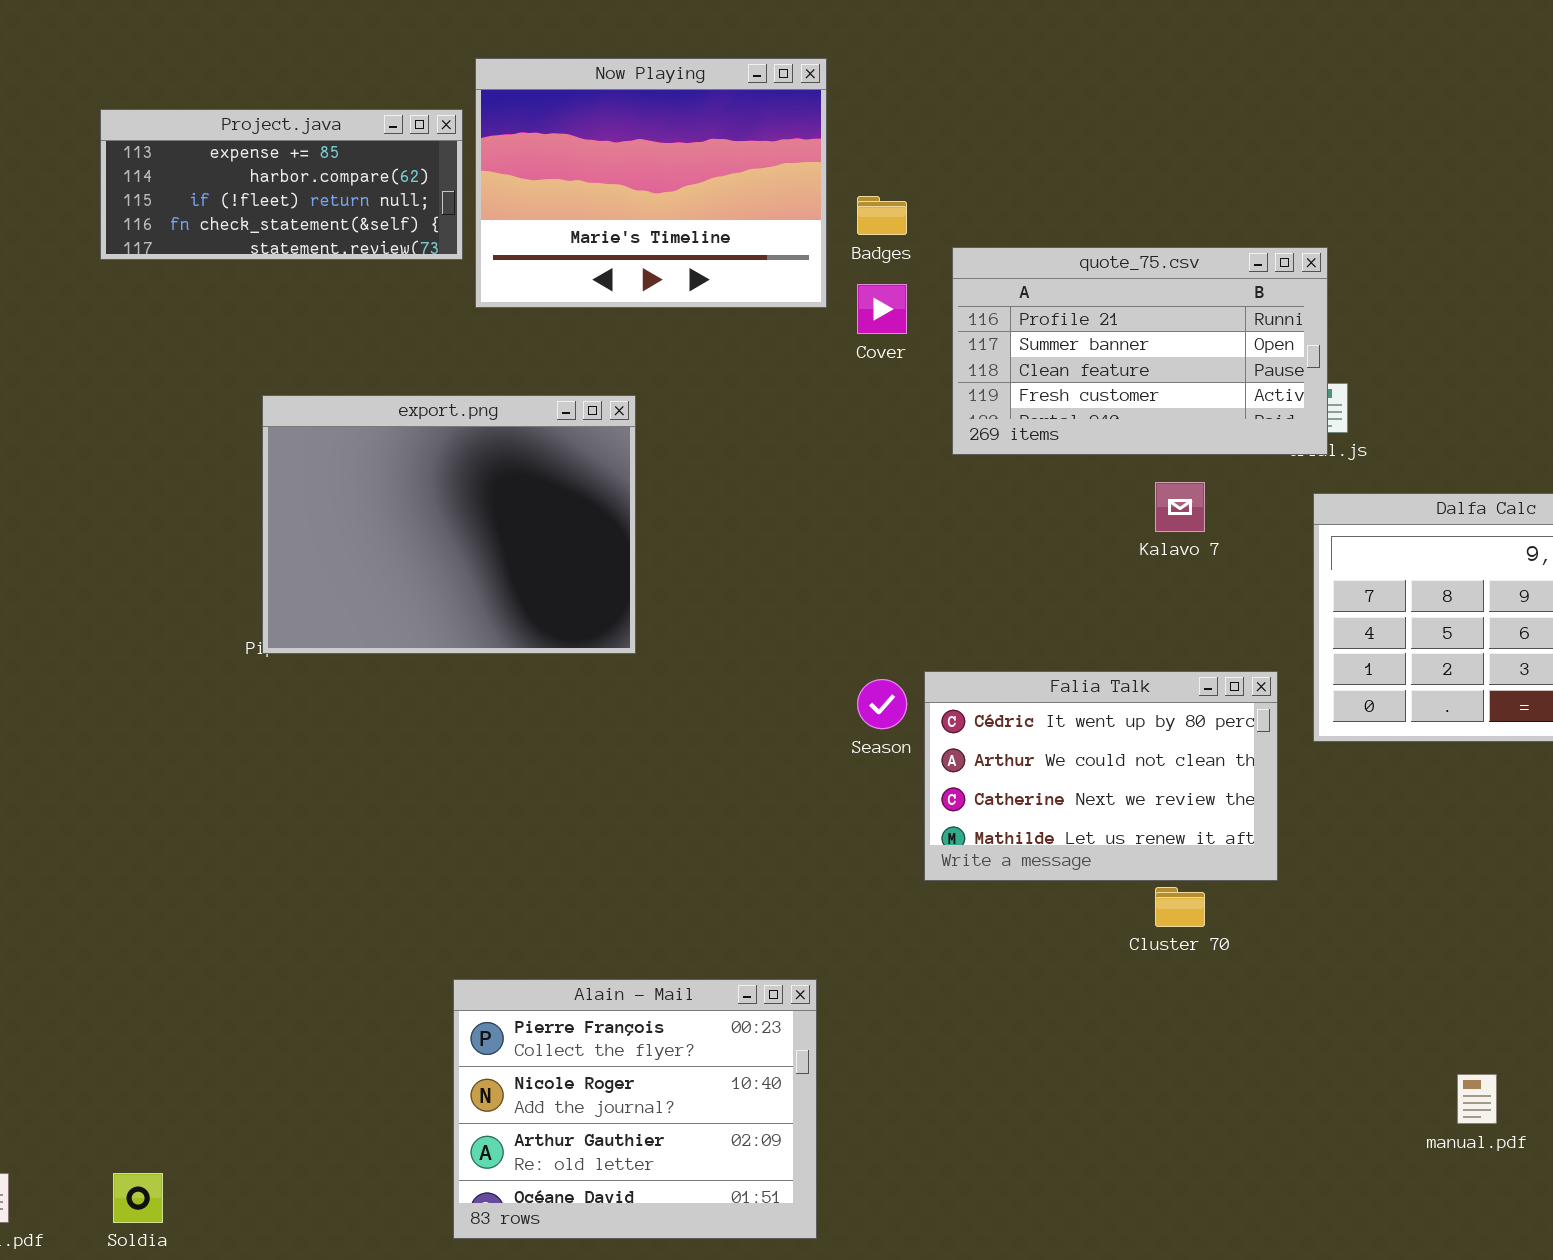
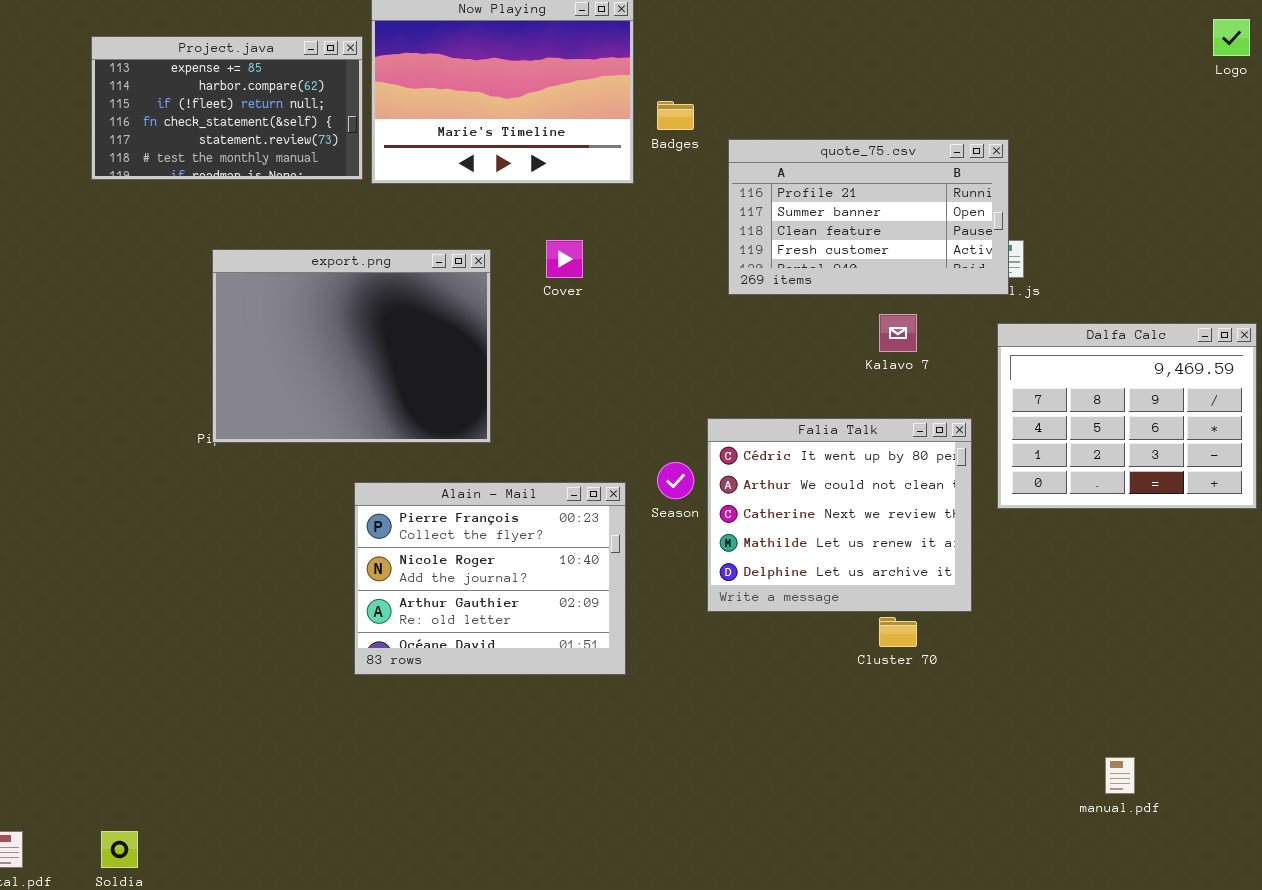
Project.java: [100,109,463,260] -> [91,36,363,180], resized
Cover: [857,284,907,334] -> [546,240,583,278], moved
Falia Talk: [924,671,1278,881] -> [707,418,972,612], resized
Alain - Mail: [453,979,817,1239] -> [354,482,626,675], moved

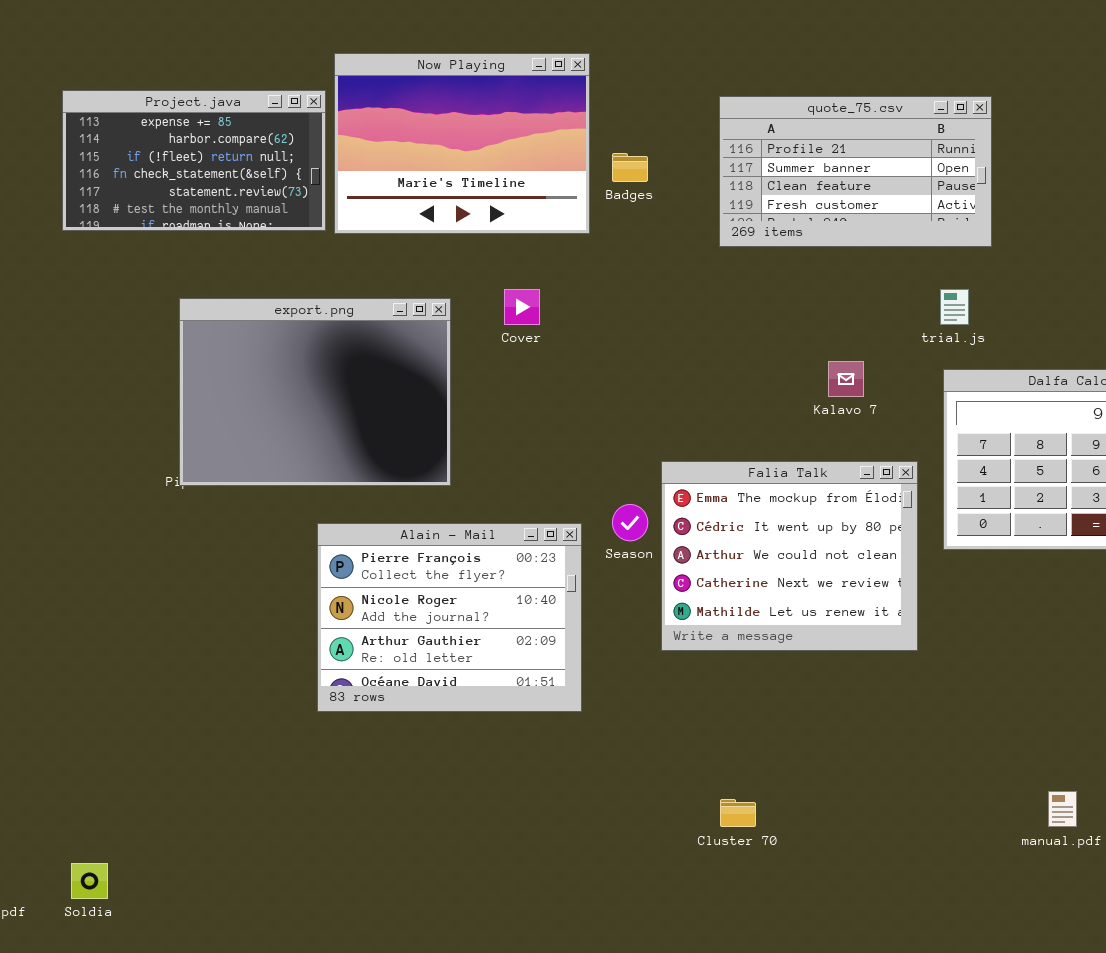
quote_75.csv: [728,139,1009,295] -> [719,96,992,247], moved
Falia Talk: [707,418,972,612] -> [661,461,918,651], scrolled up 1 row
Cluster 70: [879,617,917,647] -> [720,799,756,827], moved

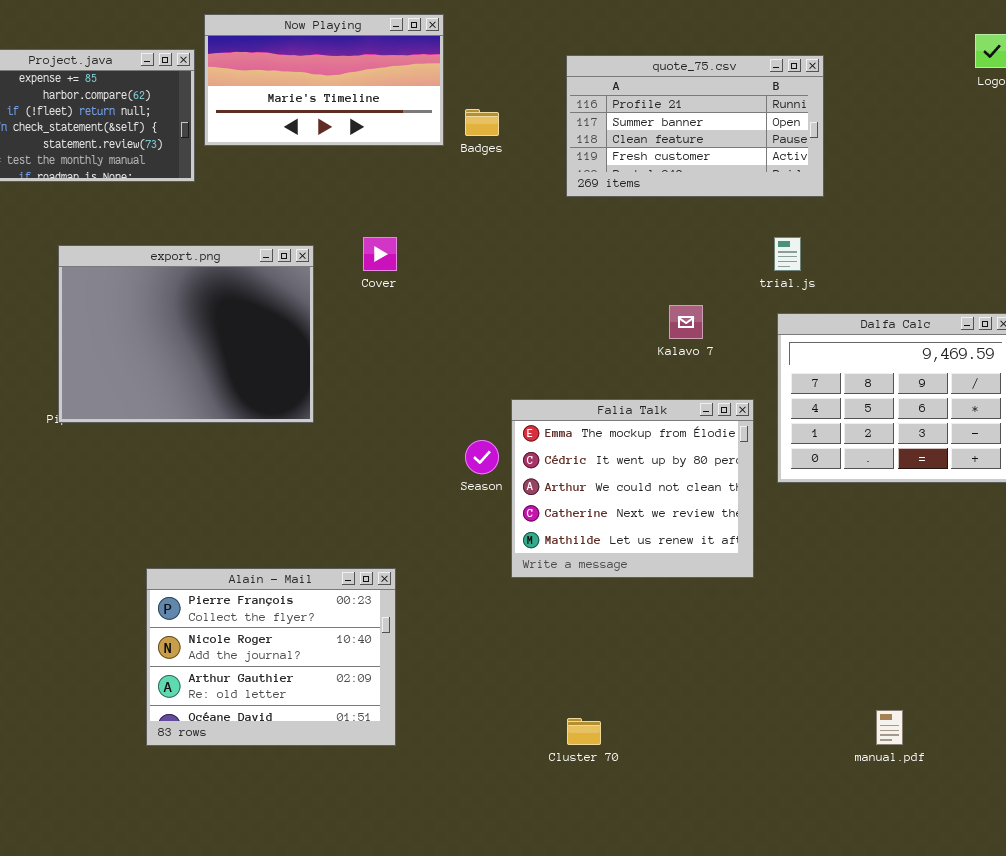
Now Playing: [334,53,590,234] -> [204,14,444,146], resized
Alain - Mail: [317,523,582,712] -> [146,568,396,746], moved

